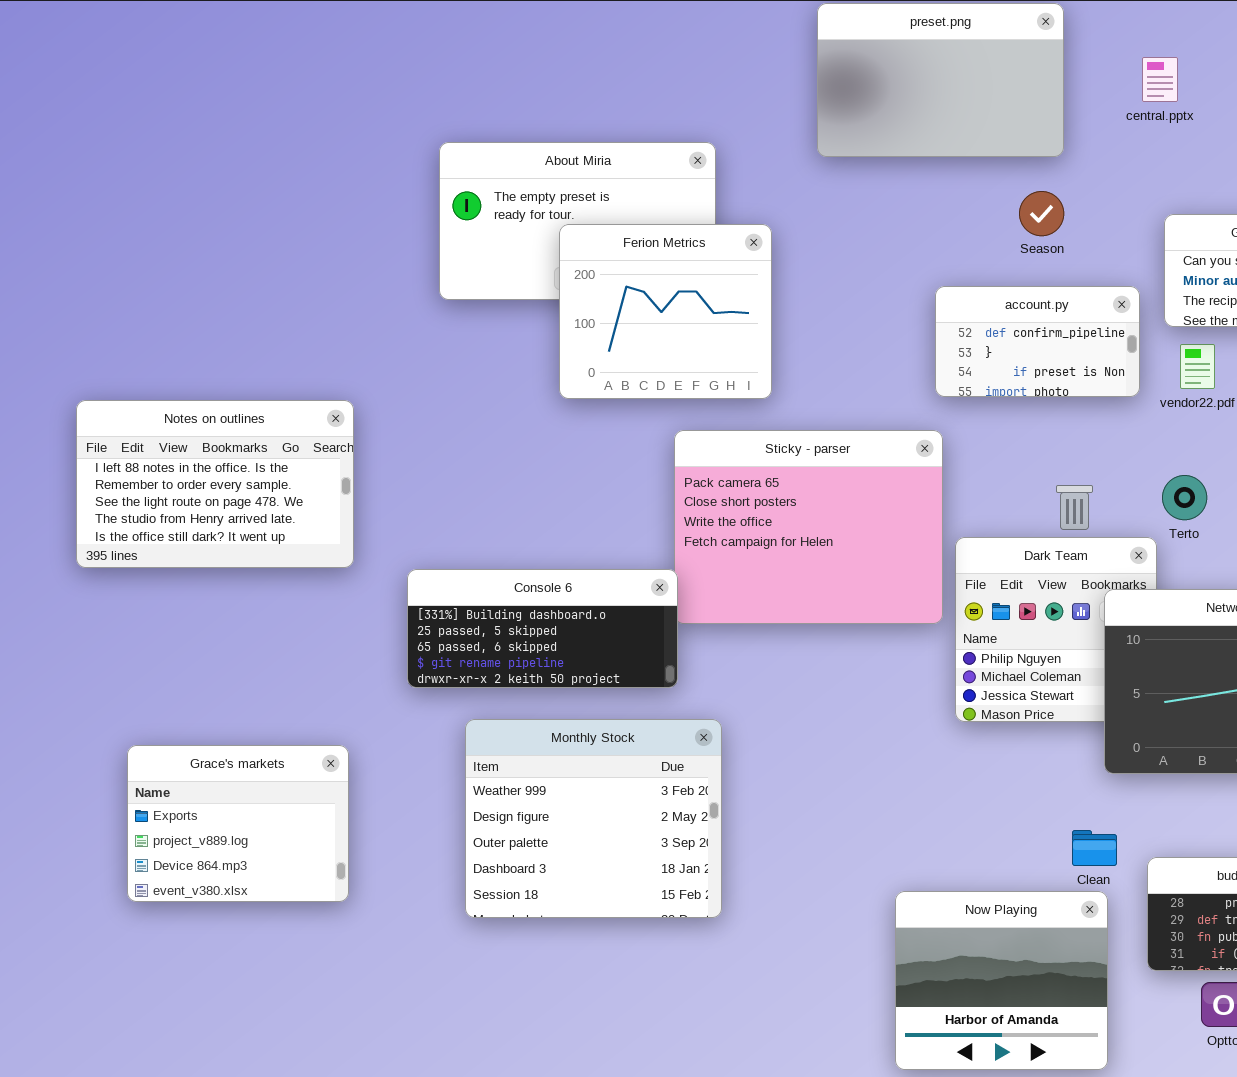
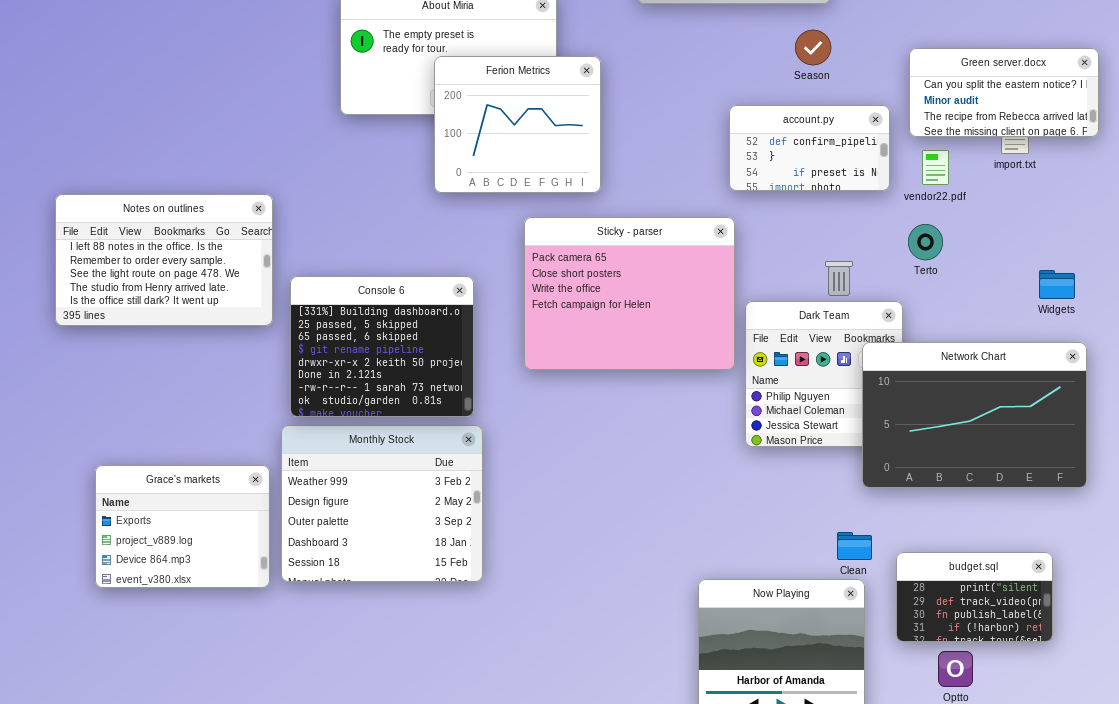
Terto: [1162,475,1207,520] -> [908,224,943,260], moved
Console 6: [407,569,678,688] -> [290,276,474,417], moved, resized
Monthly Stock: [465,719,722,918] -> [281,425,483,582], moved

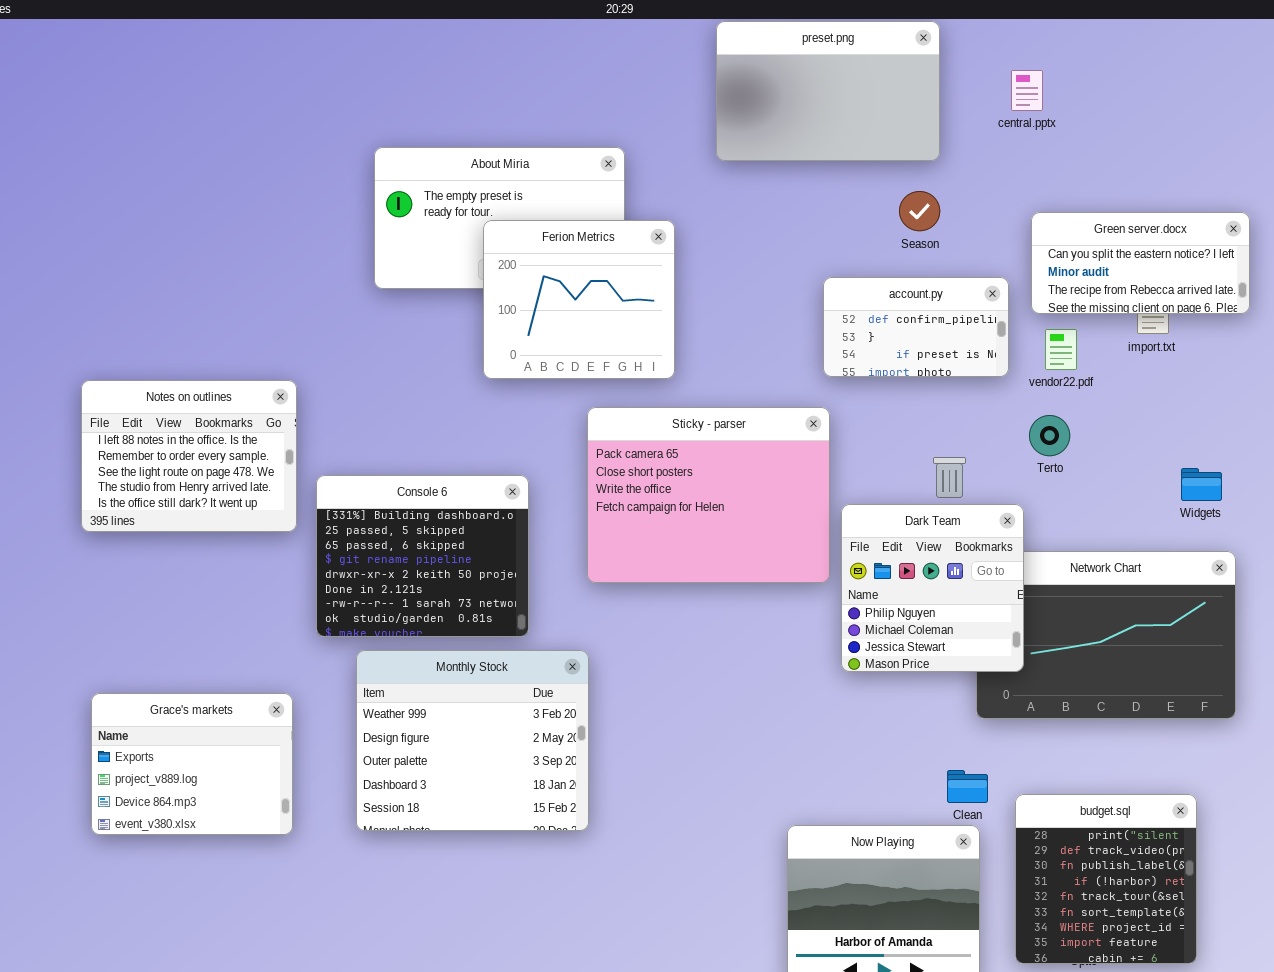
Notes on outlines: [55,194,273,326] -> [81,380,297,532], resized
Dark Team: [745,301,903,447] -> [841,504,1024,672], raised
Monthly Stock: [281,425,483,582] -> [356,650,589,831], moved
budget.sql: [896,552,1053,642] -> [1015,794,1197,964], resized

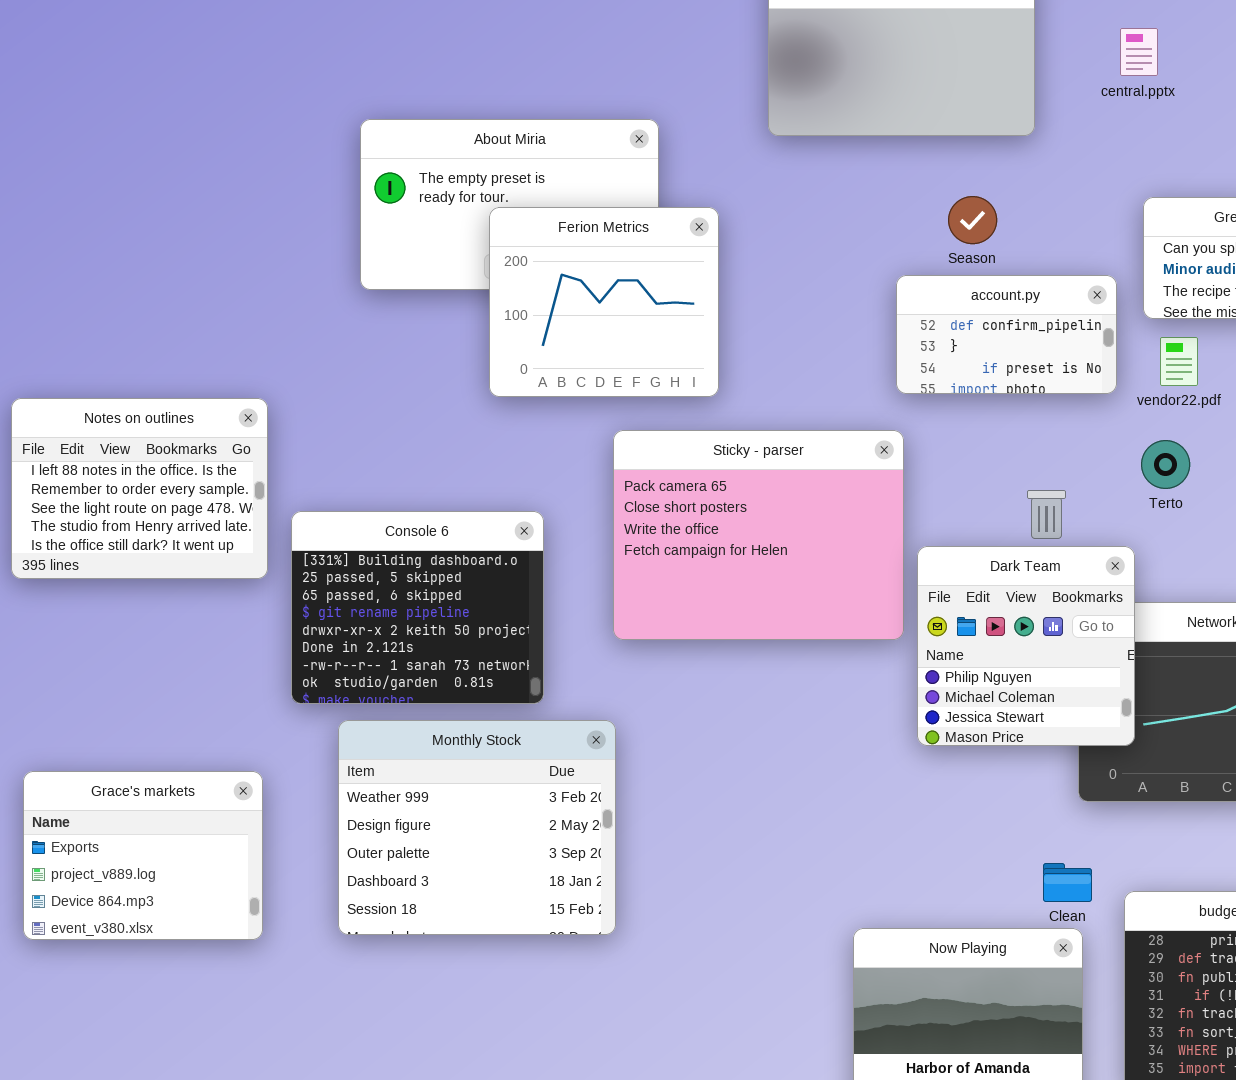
Season: [899,191,940,231] -> [948,196,997,244], moved

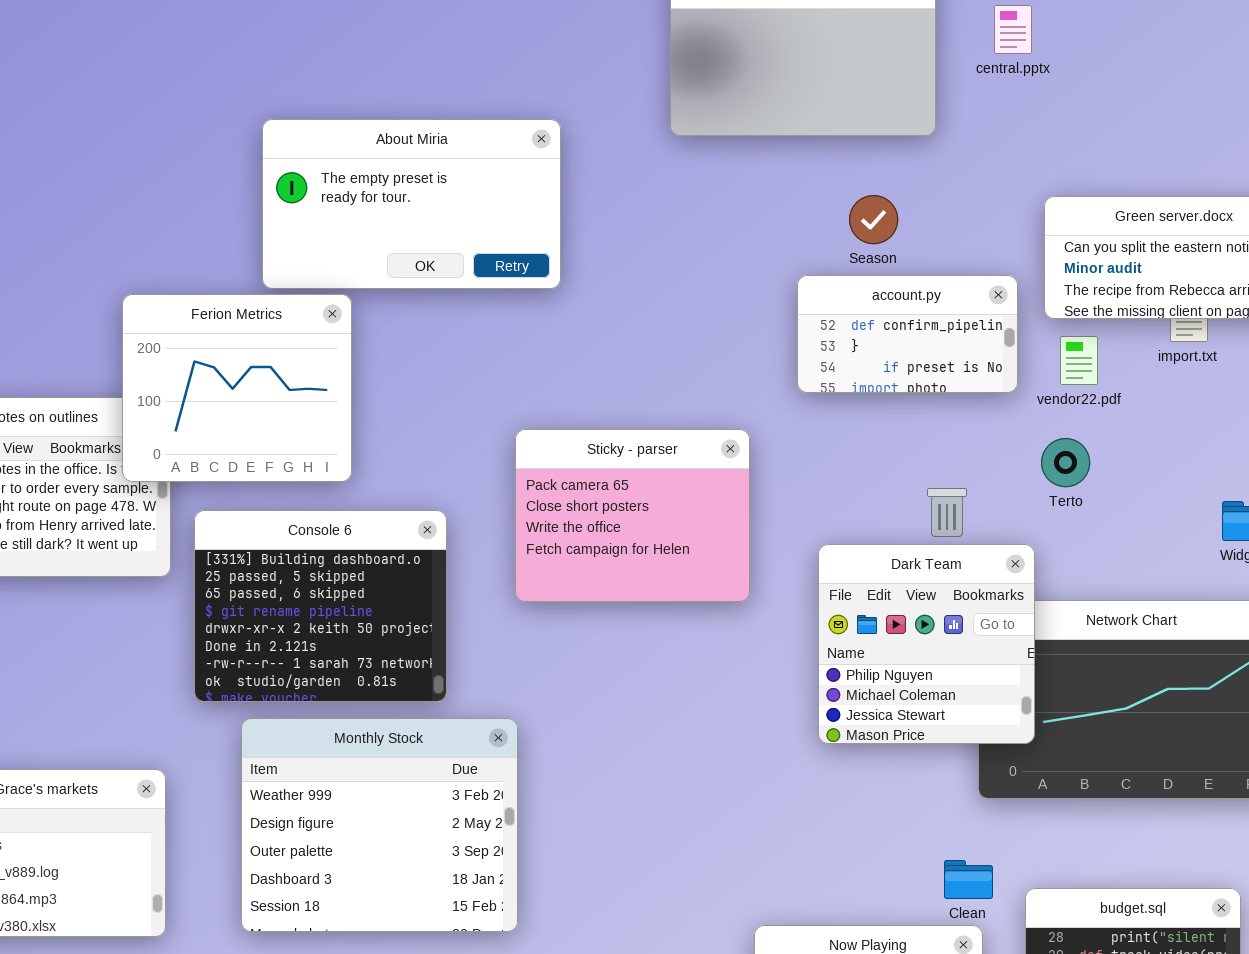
central.pptx: [1120,28,1158,76] -> [994,5,1032,54], moved
Ferion Metrics: [489,207,719,397] -> [122,294,352,482], moved
Sticky - parser: [613,430,904,640] -> [515,429,750,602], resized

